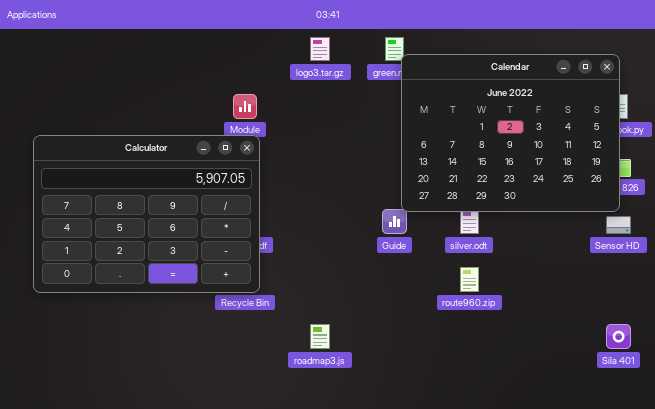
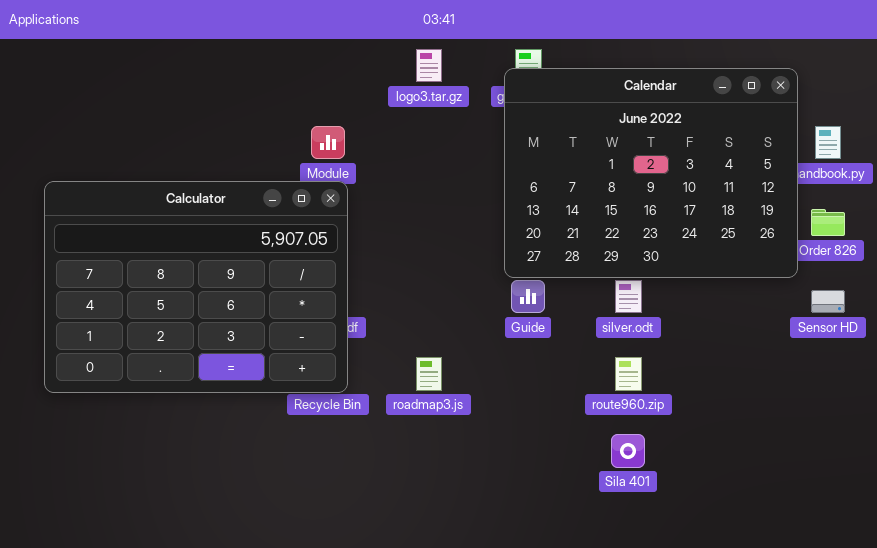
Calendar: [401,54,620,212] -> [504,68,798,278], moved
roadmap3.js: [310,324,330,349] -> [416,357,442,391], moved
Sila 401: [606,324,631,349] -> [611,434,645,468], moved

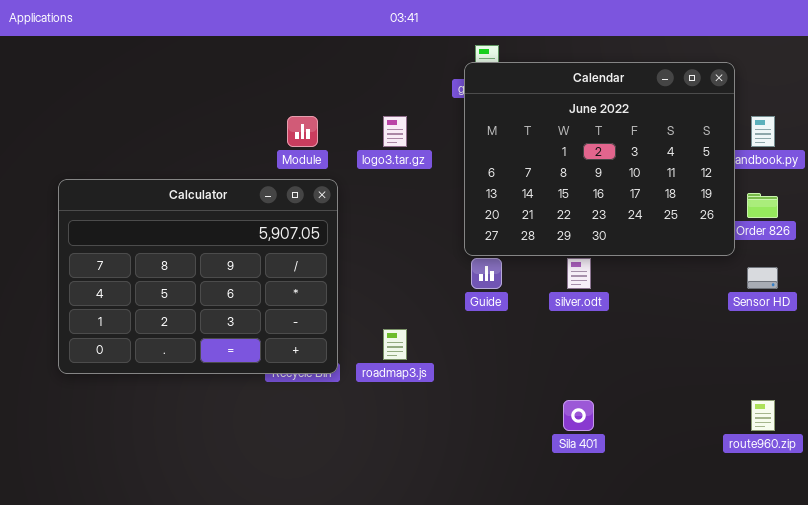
logo3.tar.gz: [416,49,442,82] -> [383,116,407,147], moved
Calculator: [44,181,348,393] -> [58,179,338,374], moved
route960.zip: [615,357,642,391] -> [751,400,775,431], moved

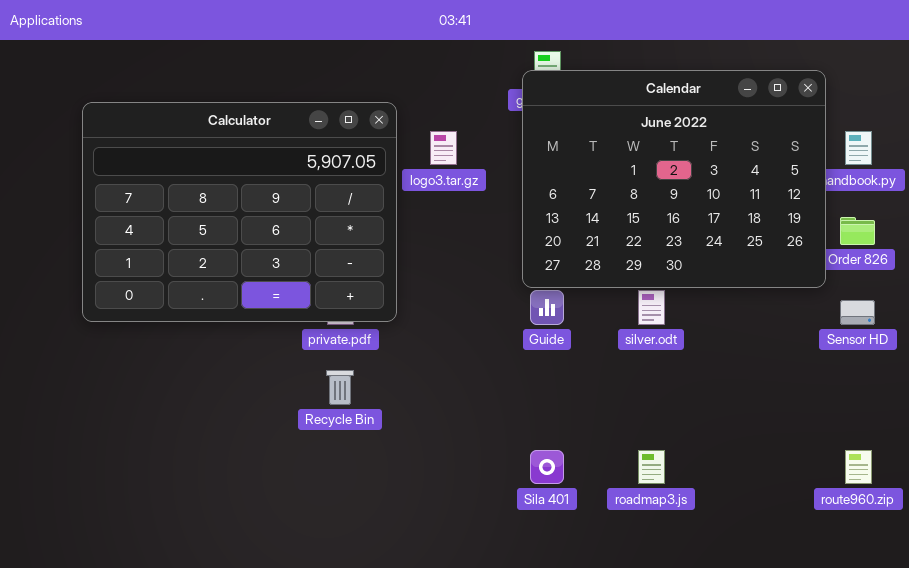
Calculator: [58,179,338,374] -> [82,102,397,322], moved
roadmap3.js: [383,329,407,360] -> [638,450,665,484], moved
Sila 401: [563,400,594,431] -> [530,450,564,484], moved

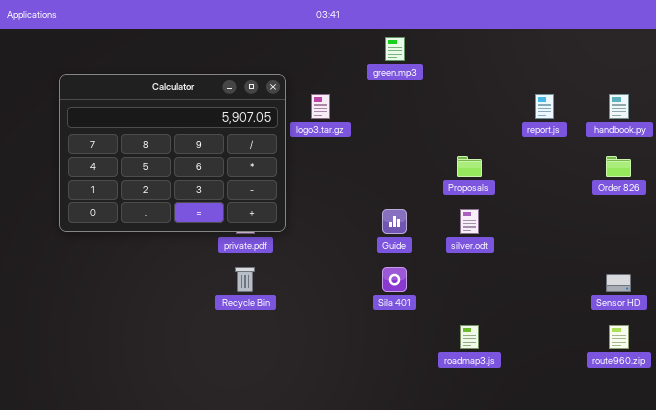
Calendar: [522,70,826,288] -> none, closed
Sensor HD: [840,300,875,325] -> [606,274,631,292], moved
Sila 401: [530,450,564,484] -> [382,267,407,292], moved

